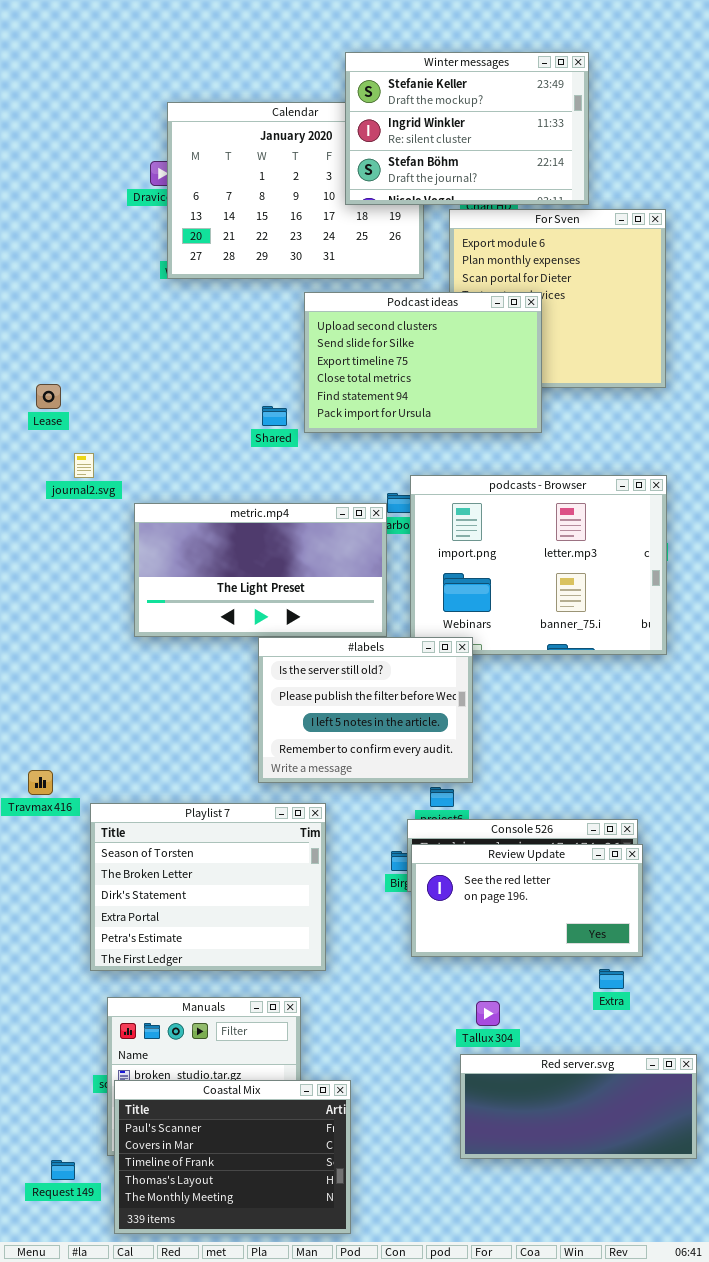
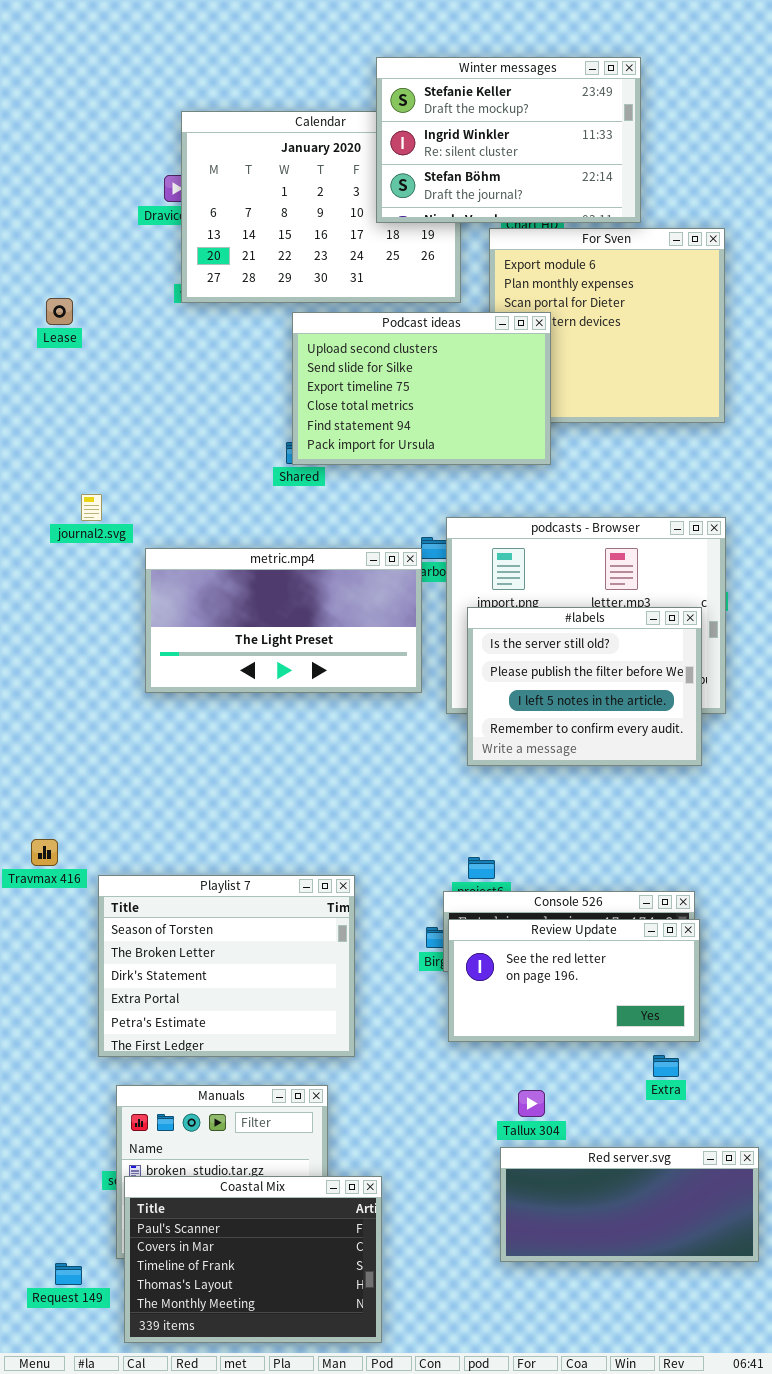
Podcast ideas: [304,292,542,433] -> [292,312,551,465], moved
Lease: [36,384,61,409] -> [46,298,73,325], moved
#labels: [258,637,473,783] -> [467,607,702,766], moved

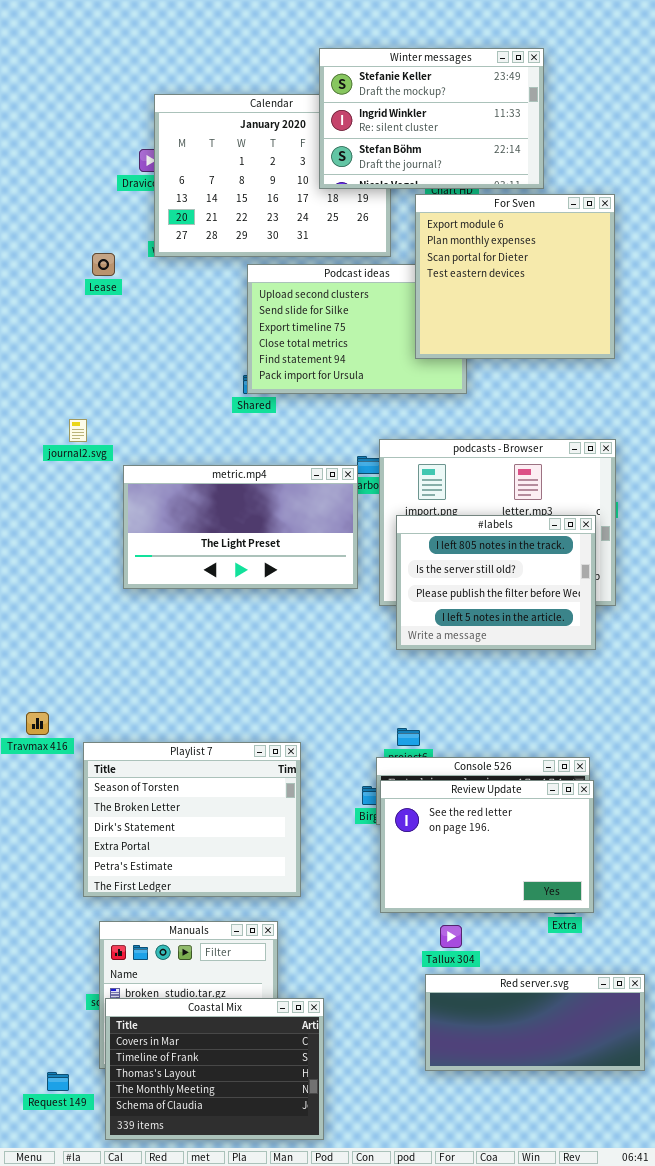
For Sven: [489,228,725,423] -> [415,194,615,359], raised
Lease: [46,298,73,325] -> [92,253,115,276], moved
#labels: [467,607,702,766] -> [396,515,596,650], scrolled up 1 row
Review Update: [448,919,700,1042] -> [380,780,594,913], resized
Coastal Mix: [124,1176,382,1343] -> [105,998,324,1140], scrolled down 1 row

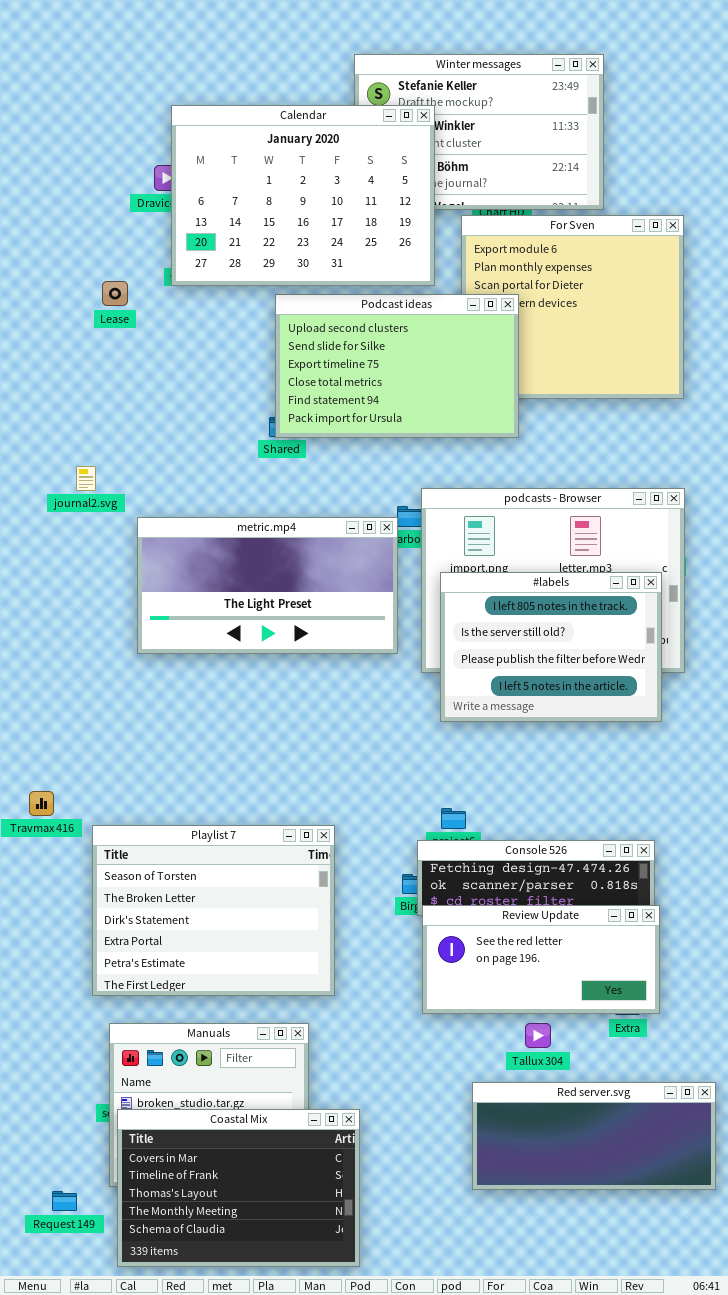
Calendar: [154,94,391,257] -> [171,105,435,286], raised
Podcast ideas: [247,264,467,394] -> [275,294,519,438], raised
Review Update: [380,780,594,913] -> [422,905,660,1014], resized
Tallux 304: [440,925,462,948] -> [525,1023,551,1048], moved

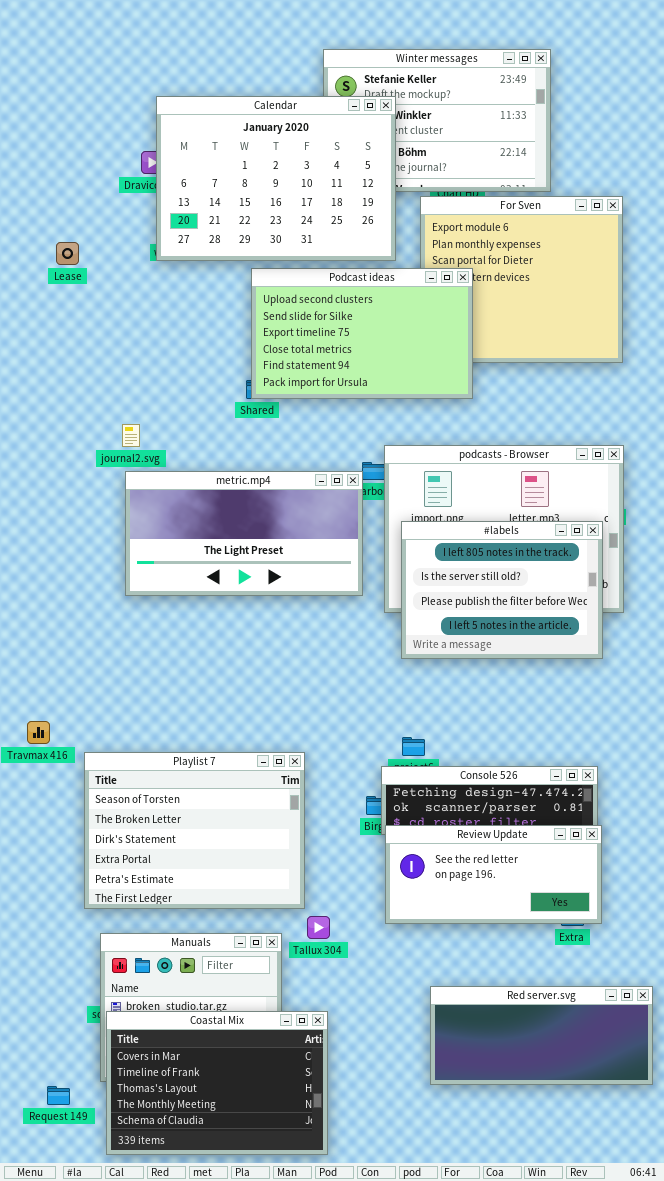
Lease: [102,281,128,306] -> [56,242,79,265], moved
journal2.svg: [76,466,96,491] -> [122,424,140,447], moved
Tallux 304: [525,1023,551,1048] -> [307,916,330,939], moved

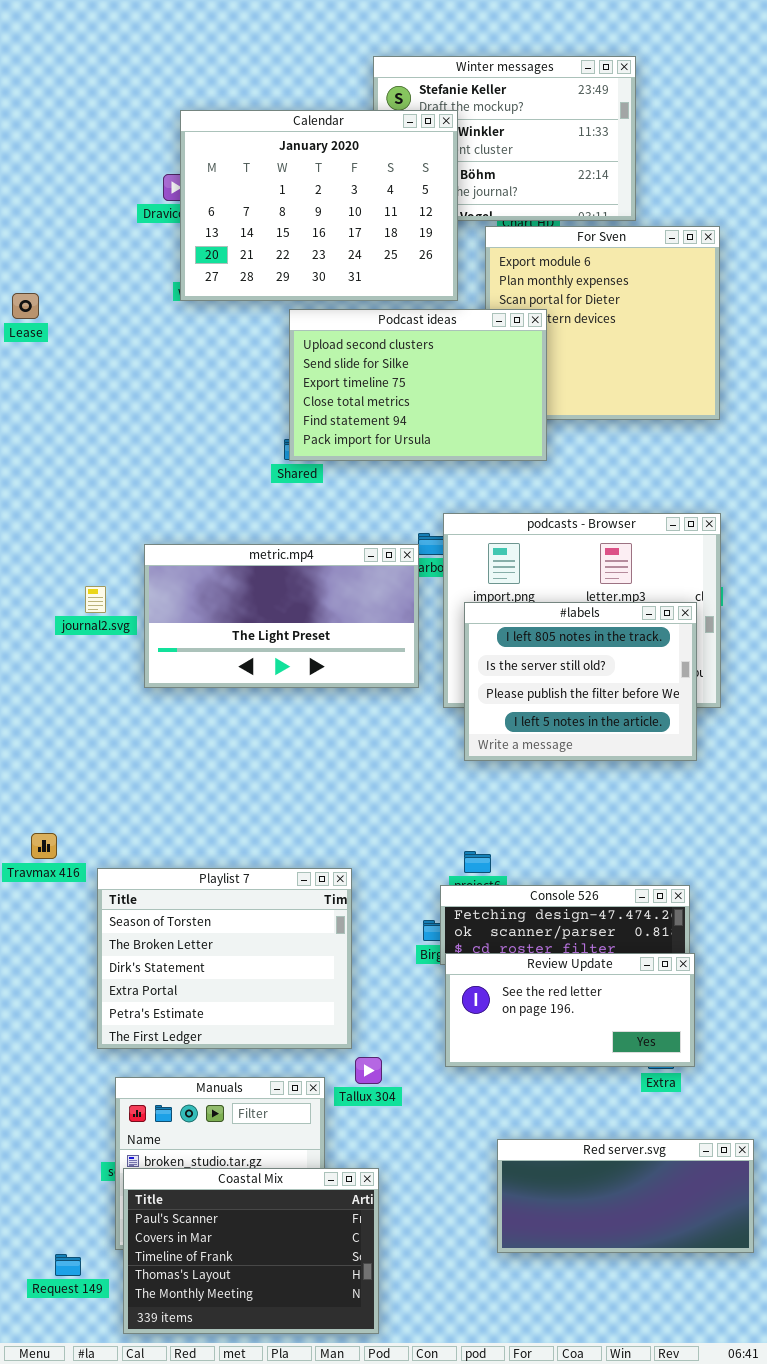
Lease: [56,242,79,265] -> [12,293,39,319], moved
journal2.svg: [122,424,140,447] -> [85,586,106,613], moved
Coastal Mix: [106,1011,328,1155] -> [123,1168,379,1334], scrolled up 1 row

